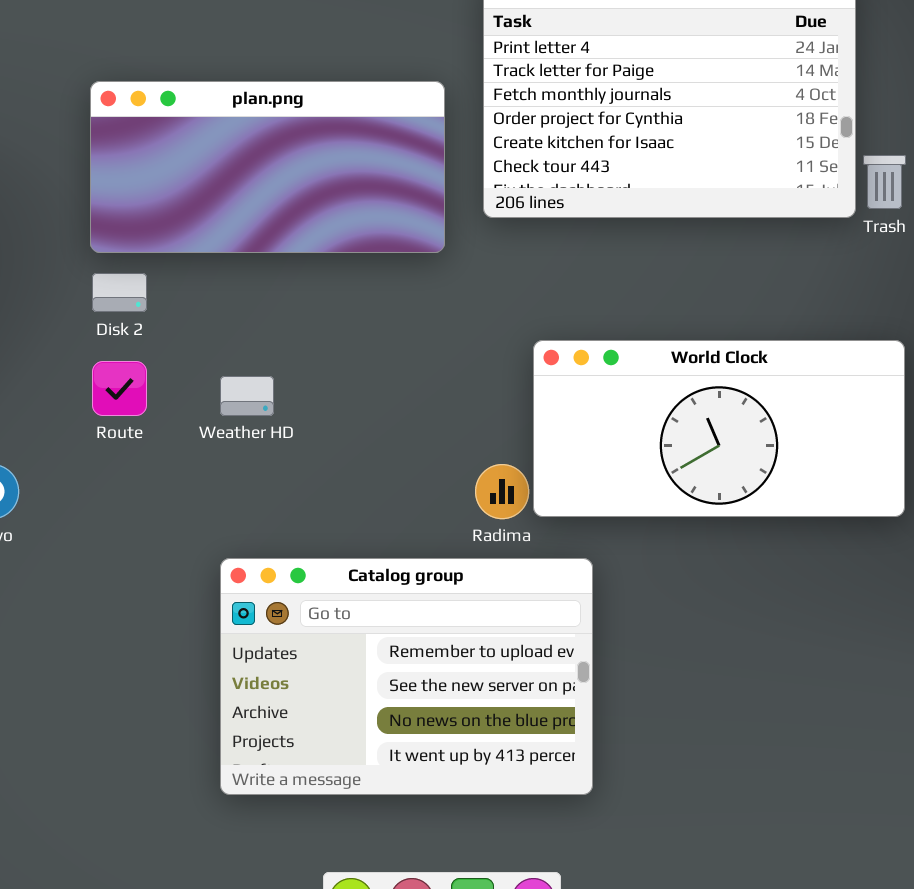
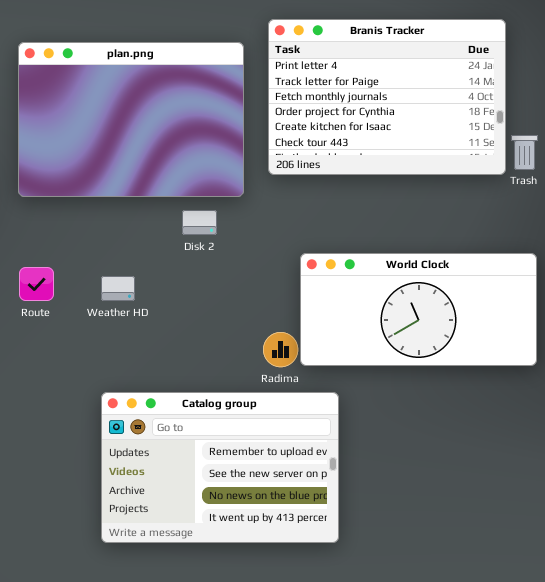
plan.png: [90,81,445,253] -> [18,42,244,197], resized
Disk 2: [92,273,147,312] -> [182,210,217,235], moved

